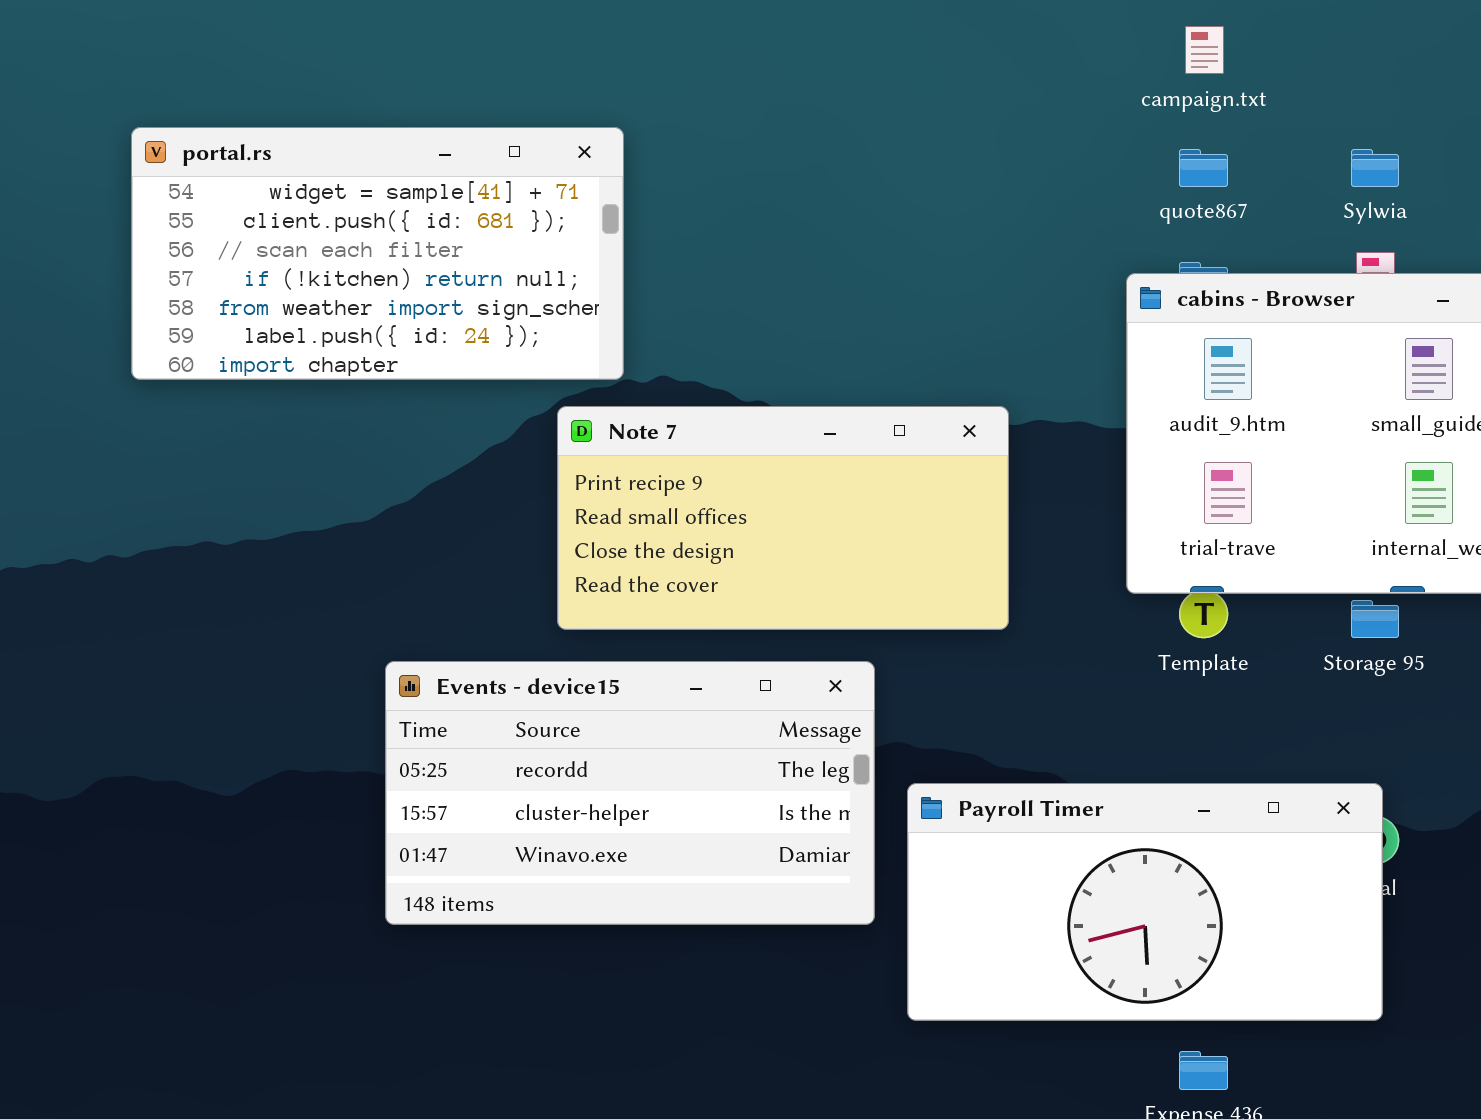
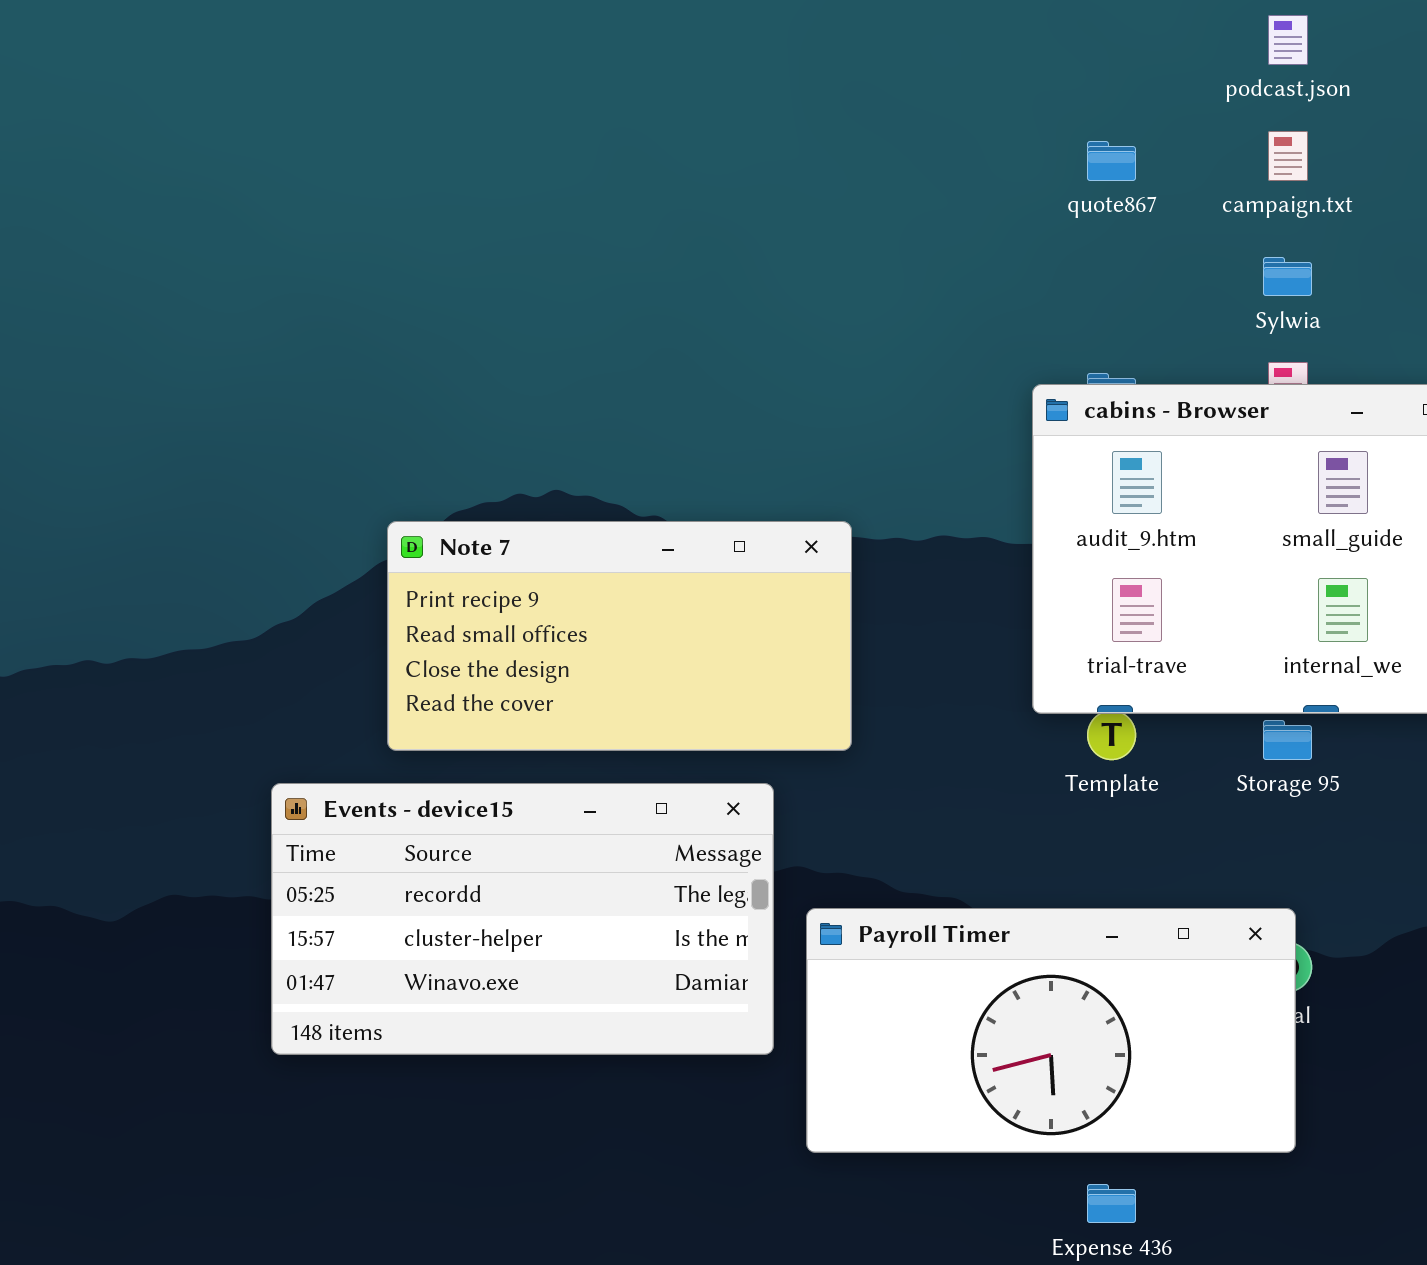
campaign.txt: [1185,26,1224,74] -> [1268,131,1308,181], moved
portal.rs: [131,127,624,380] -> none, closed
quote867: [1179,149,1228,187] -> [1087,141,1136,181], moved
Note 7: [557,406,1009,630] -> [387,521,852,751], moved

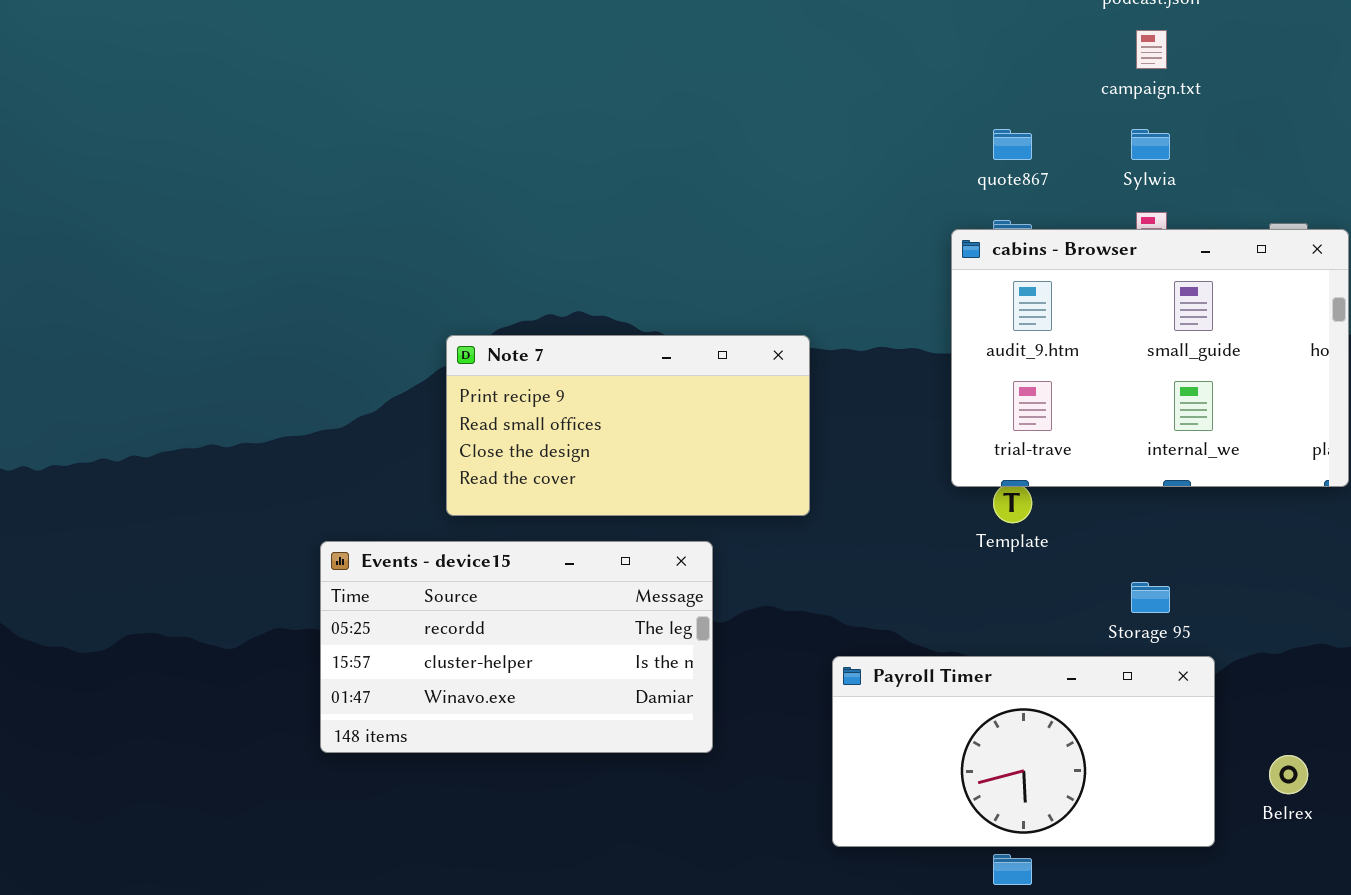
quote867: [1087,141,1136,181] -> [993,129,1032,160], moved
Storage 95: [1263,720,1312,760] -> [1131,582,1170,613], moved
Events - device15: [271,783,774,1055] -> [320,541,713,753], moved
Payroll Timer: [806,908,1296,1153] -> [832,656,1215,847], moved

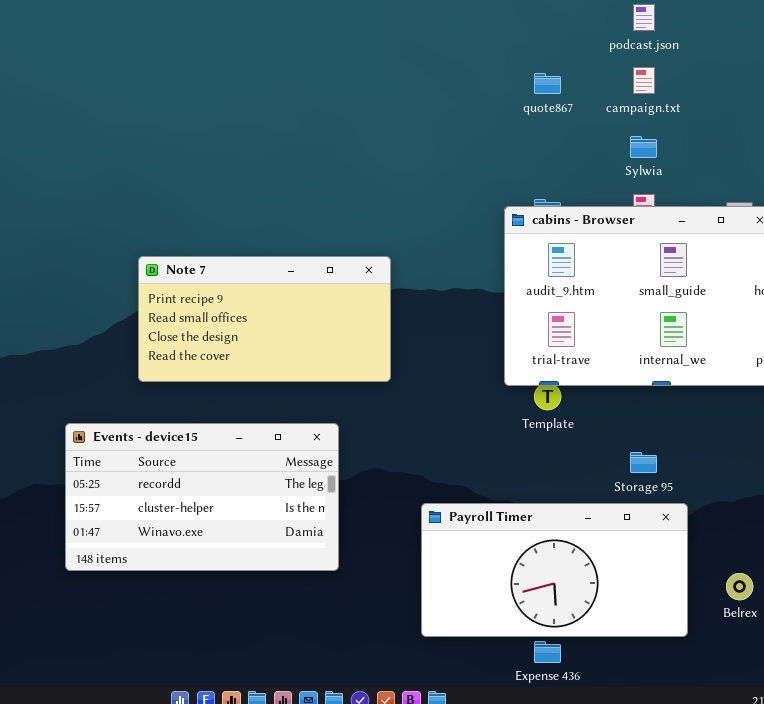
quote867: [993,129,1032,160] -> [534,73,561,94], moved
Note 7: [446,335,810,516] -> [138,256,391,382], moved

